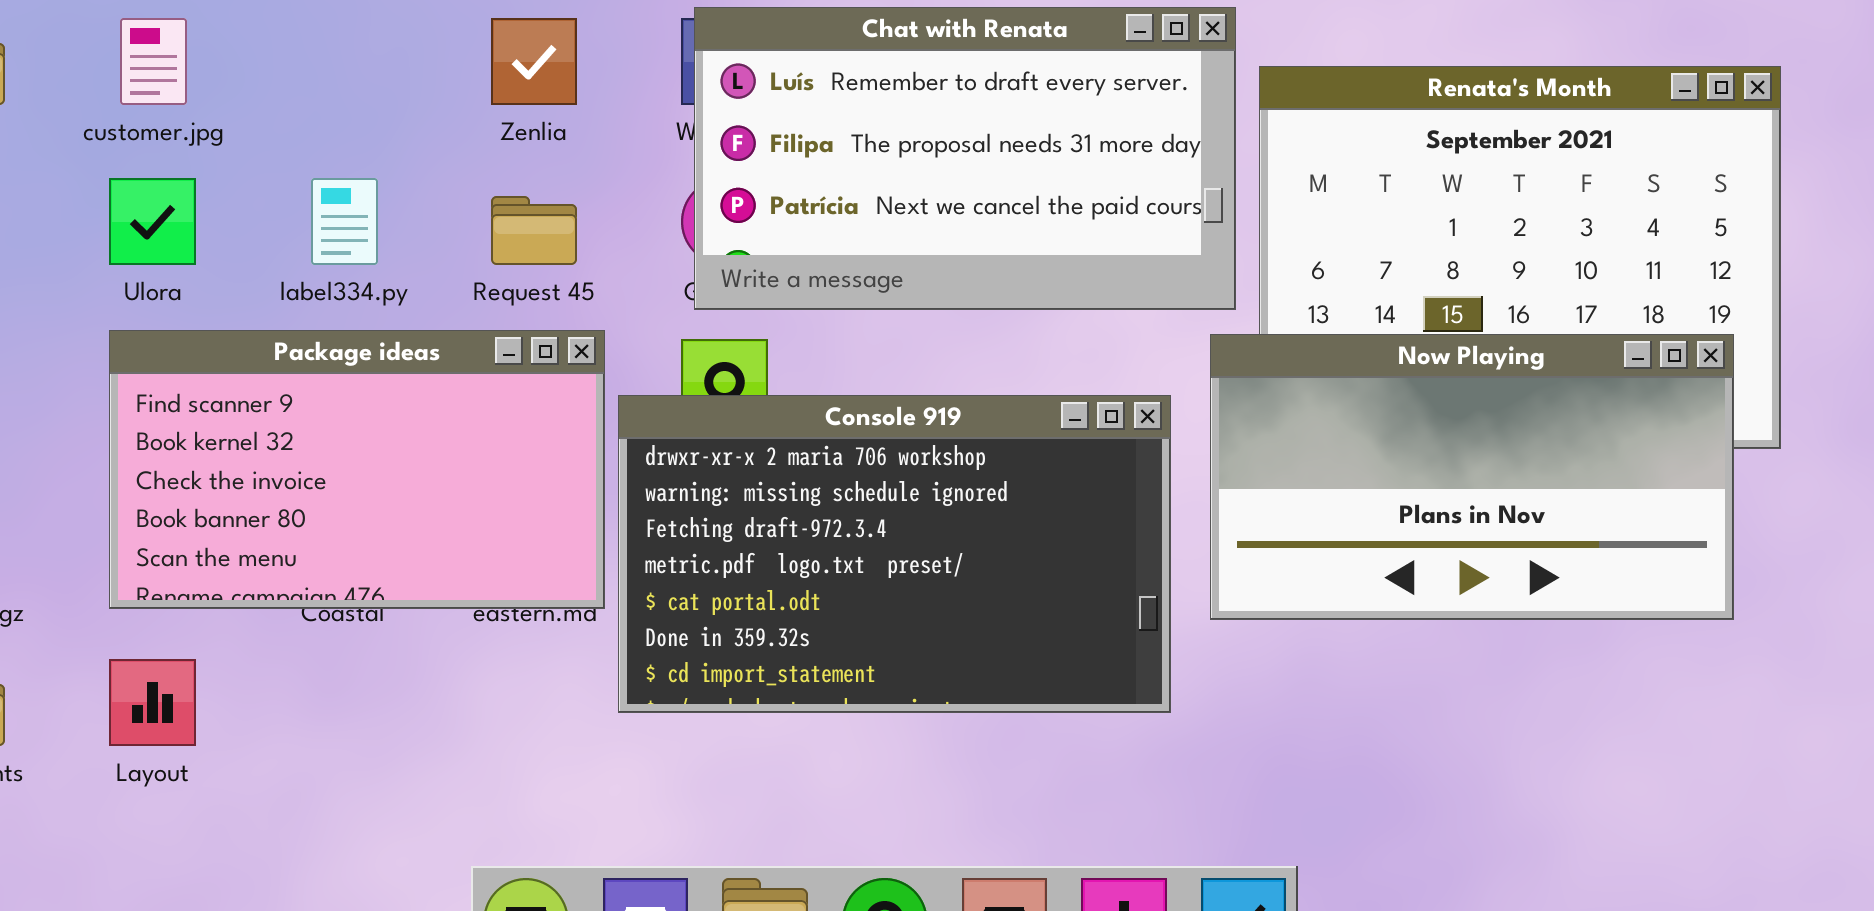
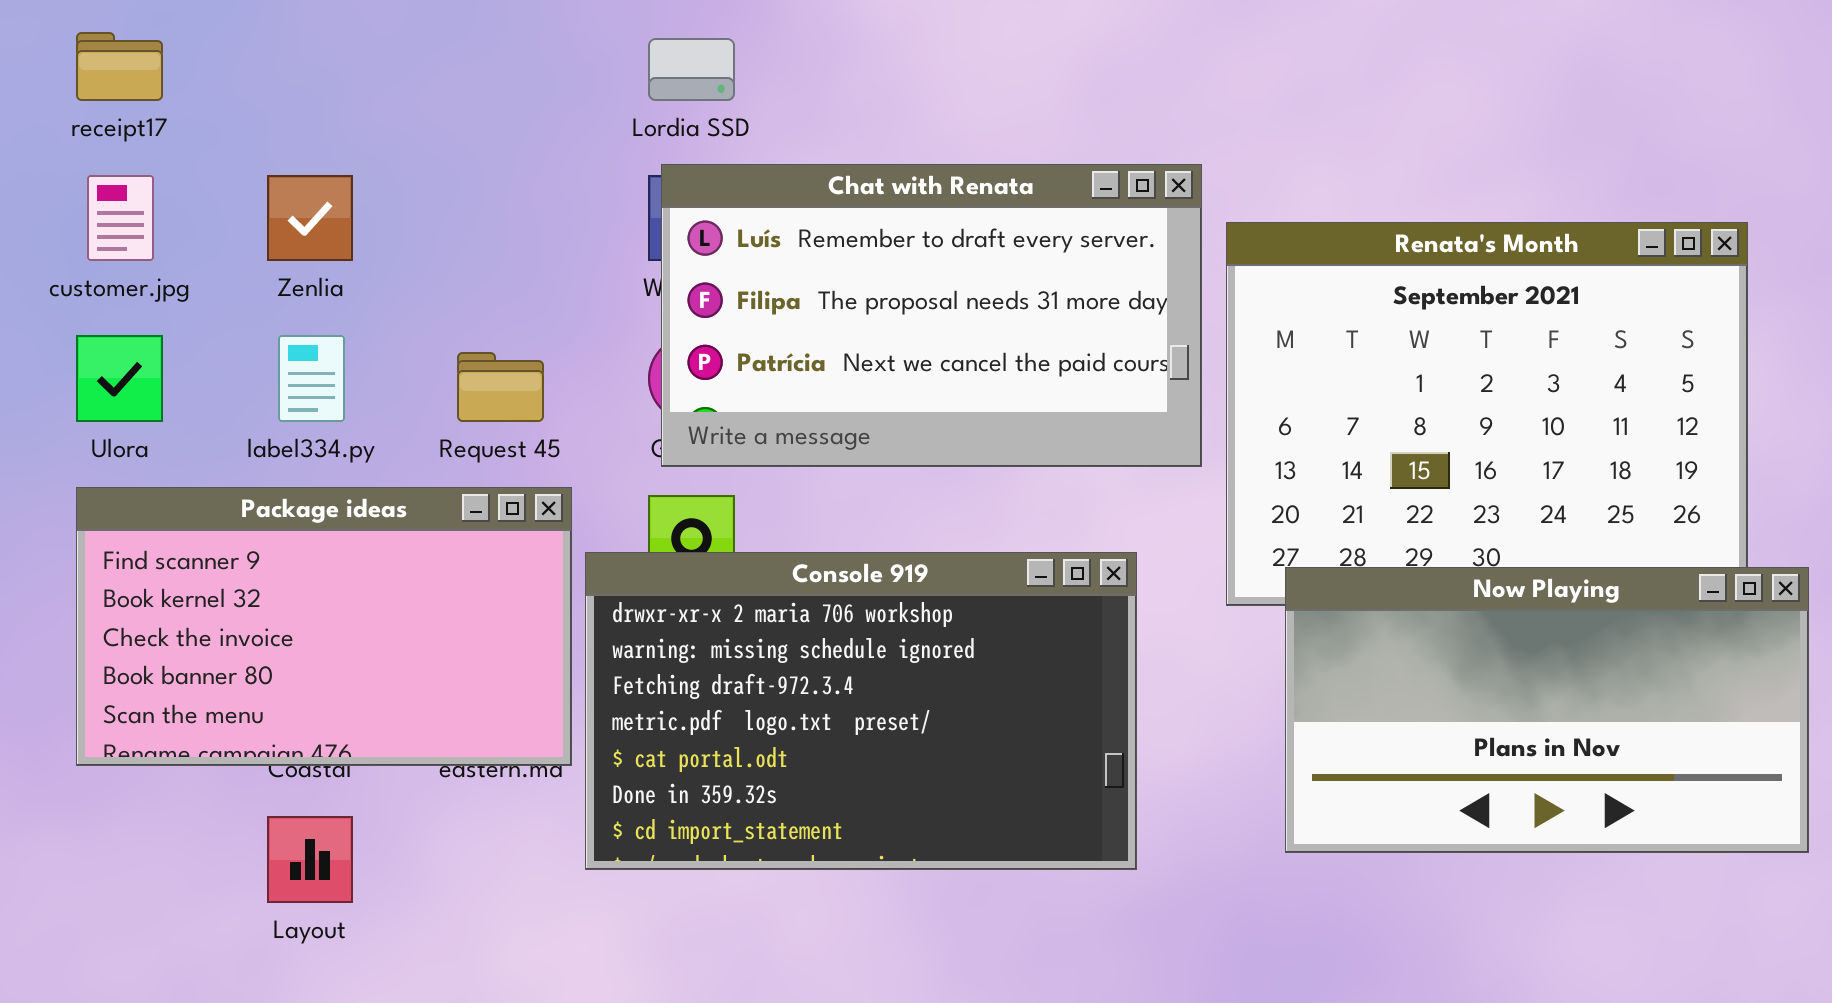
Zenlia: [491,18,577,105] -> [267,175,353,261], moved
Now Playing: [1210,334,1734,620] -> [1285,567,1809,853], moved
Layout: [109,659,196,746] -> [267,816,353,903], moved

